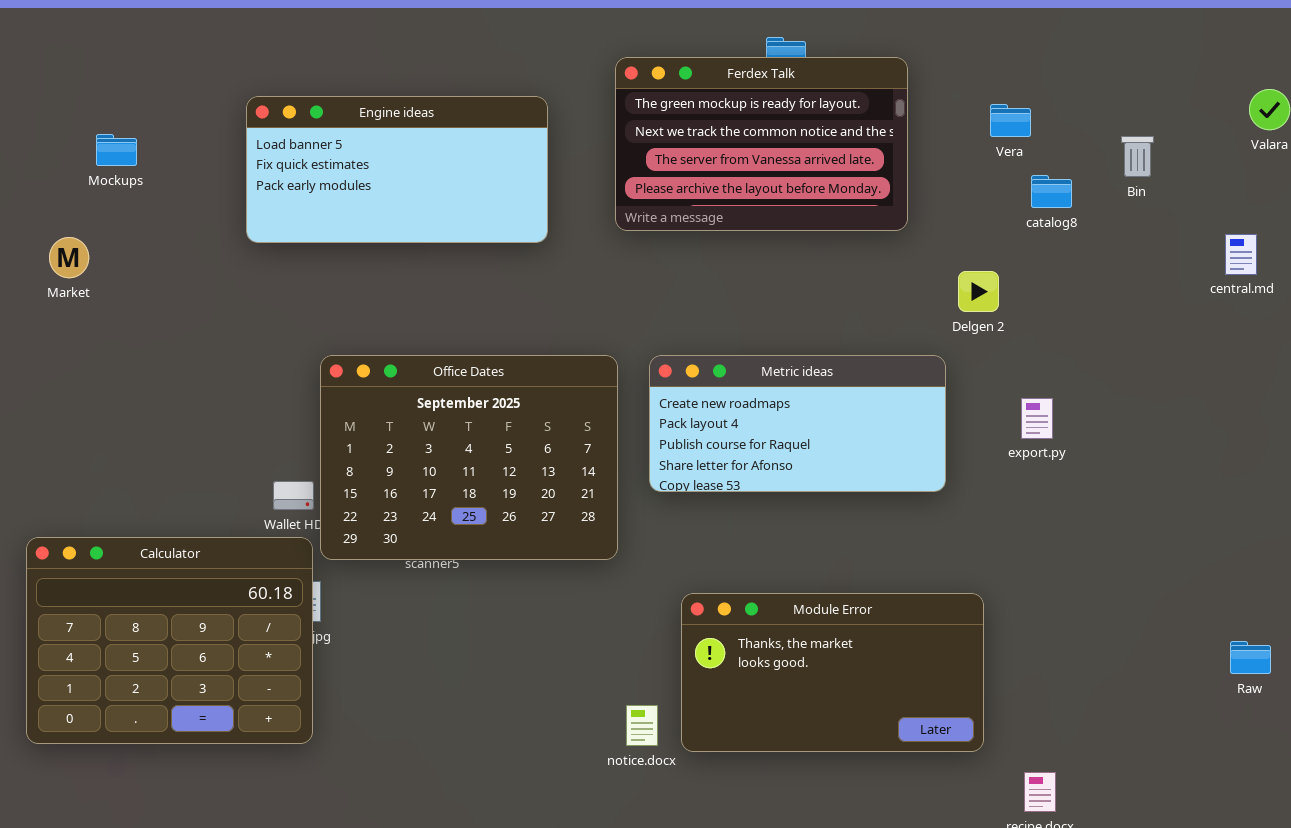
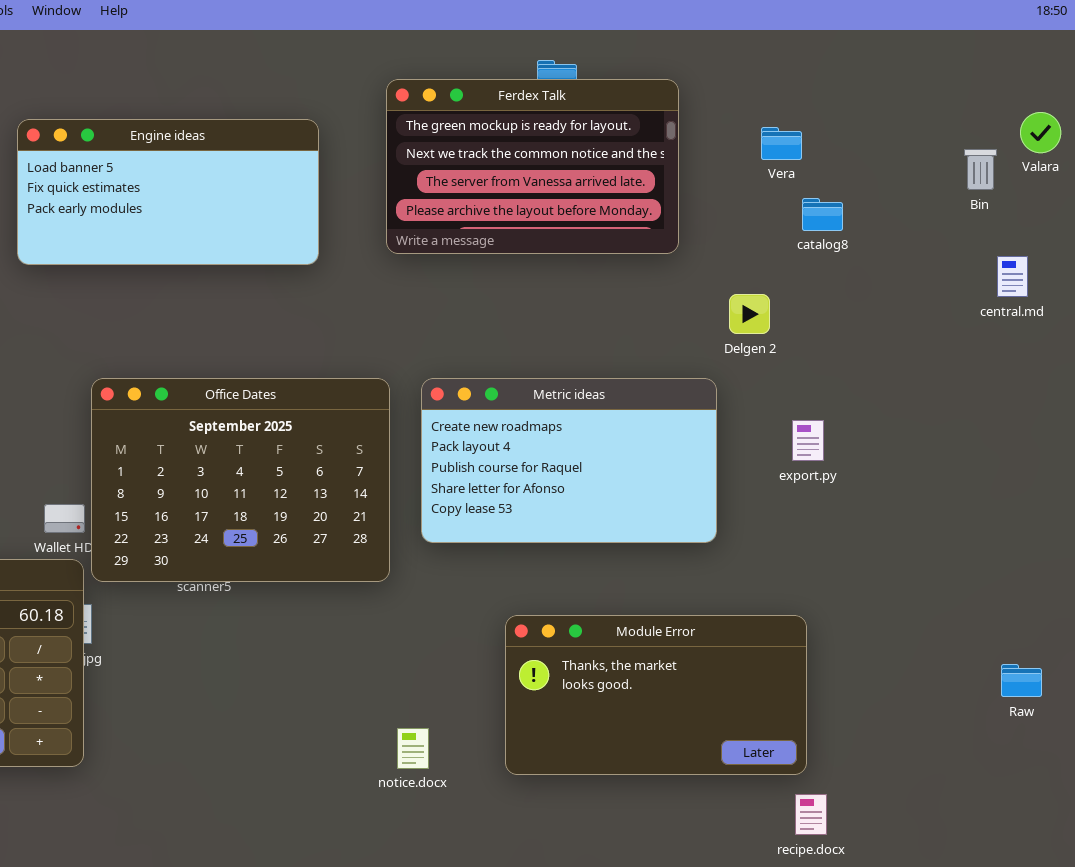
Bin: [1121,136,1154,177] -> [964,149,997,190], moved
Metric ideas: [649,355,946,492] -> [421,378,717,543], resized
Module Error: [681,593,984,752] -> [505,615,807,775], moved

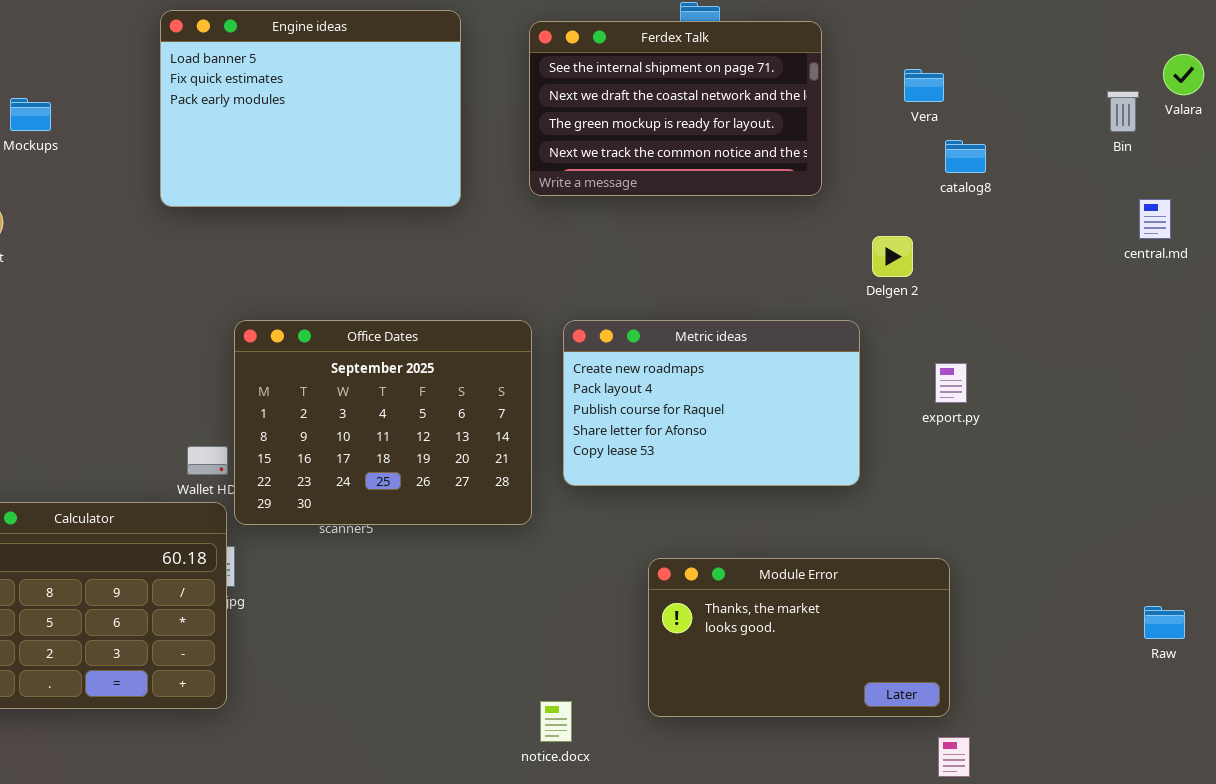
Ferdex Talk: [386,79,679,254] -> [529,21,822,196], scrolled up 2 rows
Engine ideas: [17,119,319,265] -> [160,10,461,207], resized
notice.docx: [397,728,429,769] -> [540,701,572,742], moved

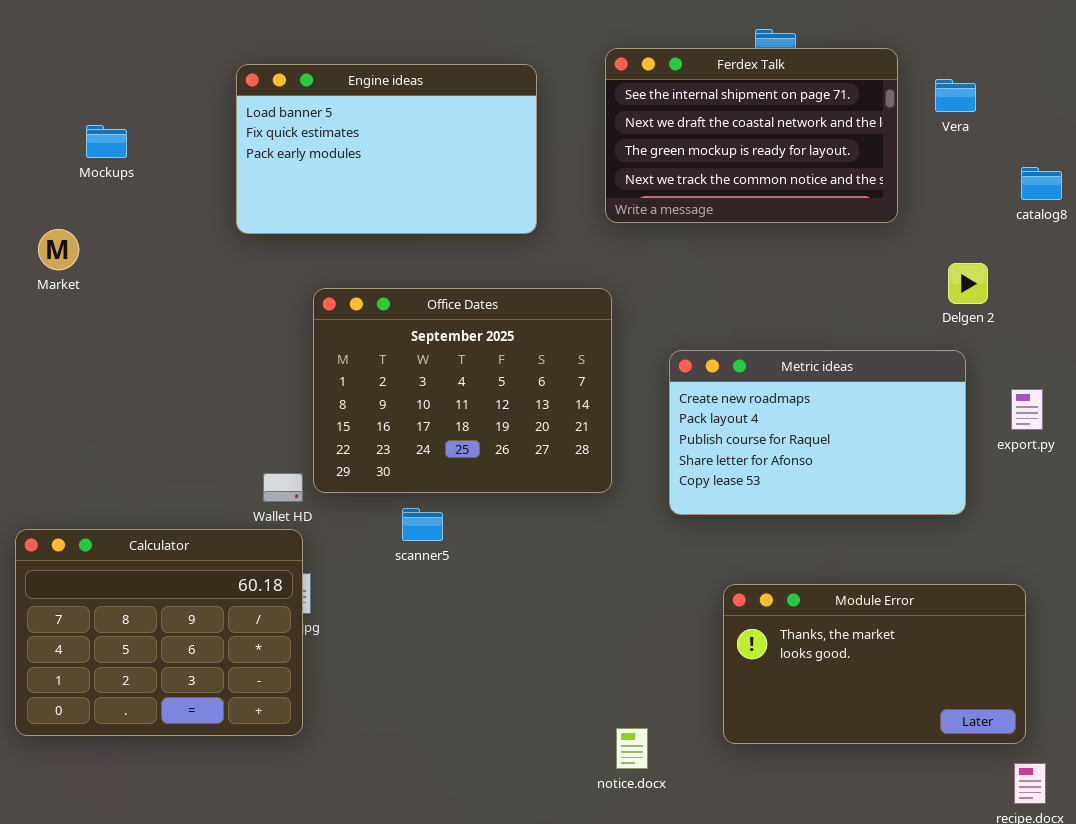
Engine ideas: [160,10,461,207] -> [236,64,537,234], resized
Vera: [904,69,944,102] -> [935,79,976,112], moved
Office Dates: [234,320,532,525] -> [313,288,612,493], moved
Metric ideas: [563,320,860,486] -> [669,350,966,515], moved

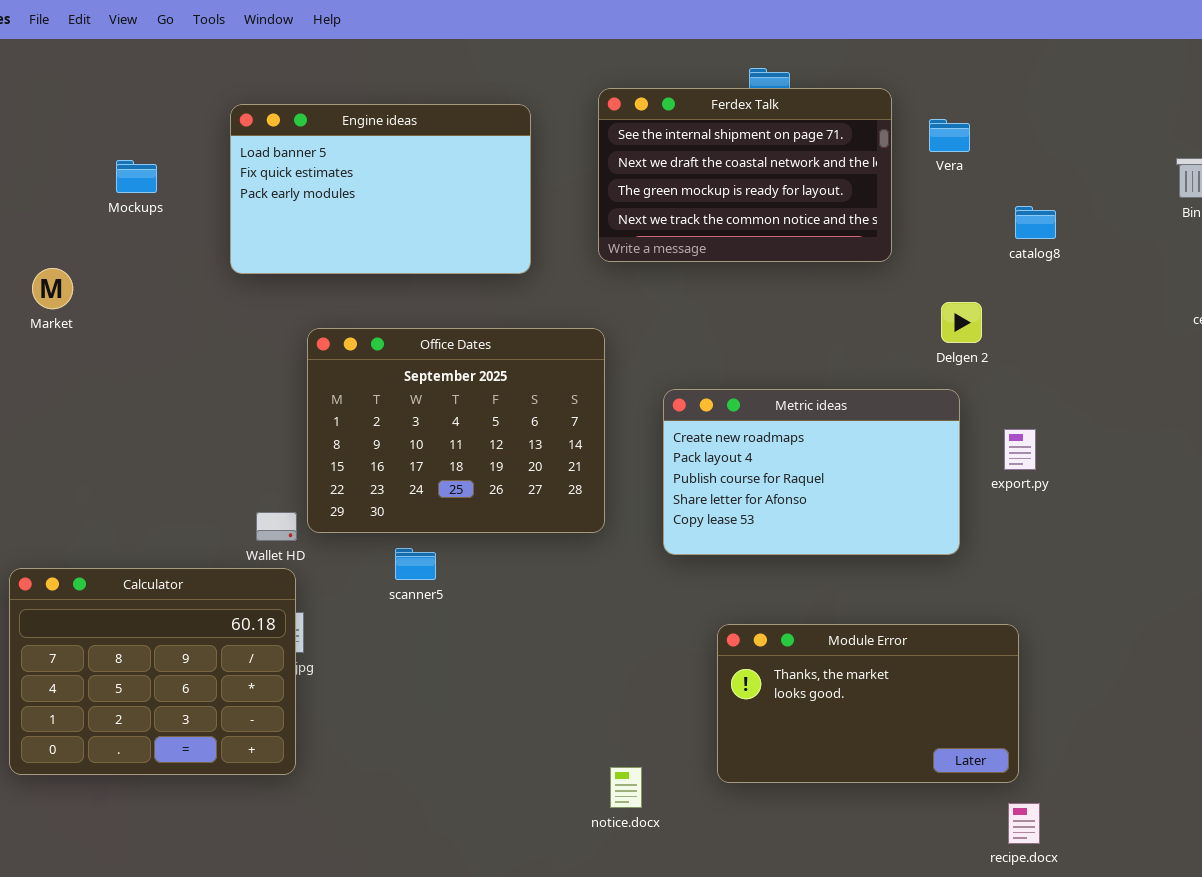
Mockups: [86,125,127,158] -> [116,160,157,193], moved

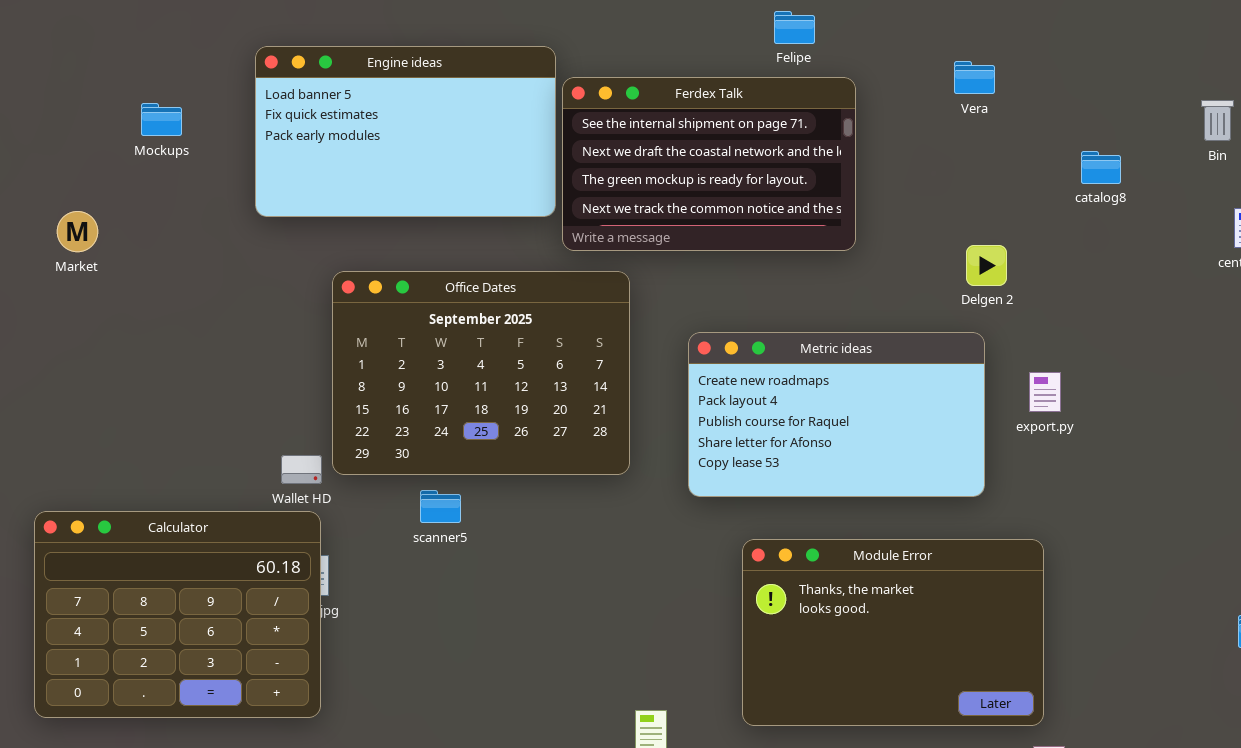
Ferdex Talk: [598,88,892,262] -> [562,77,856,251], moved
catalog8: [1015,206,1056,239] -> [1081,151,1121,184], moved
Module Error: [717,624,1019,783] -> [742,539,1044,726], resized

